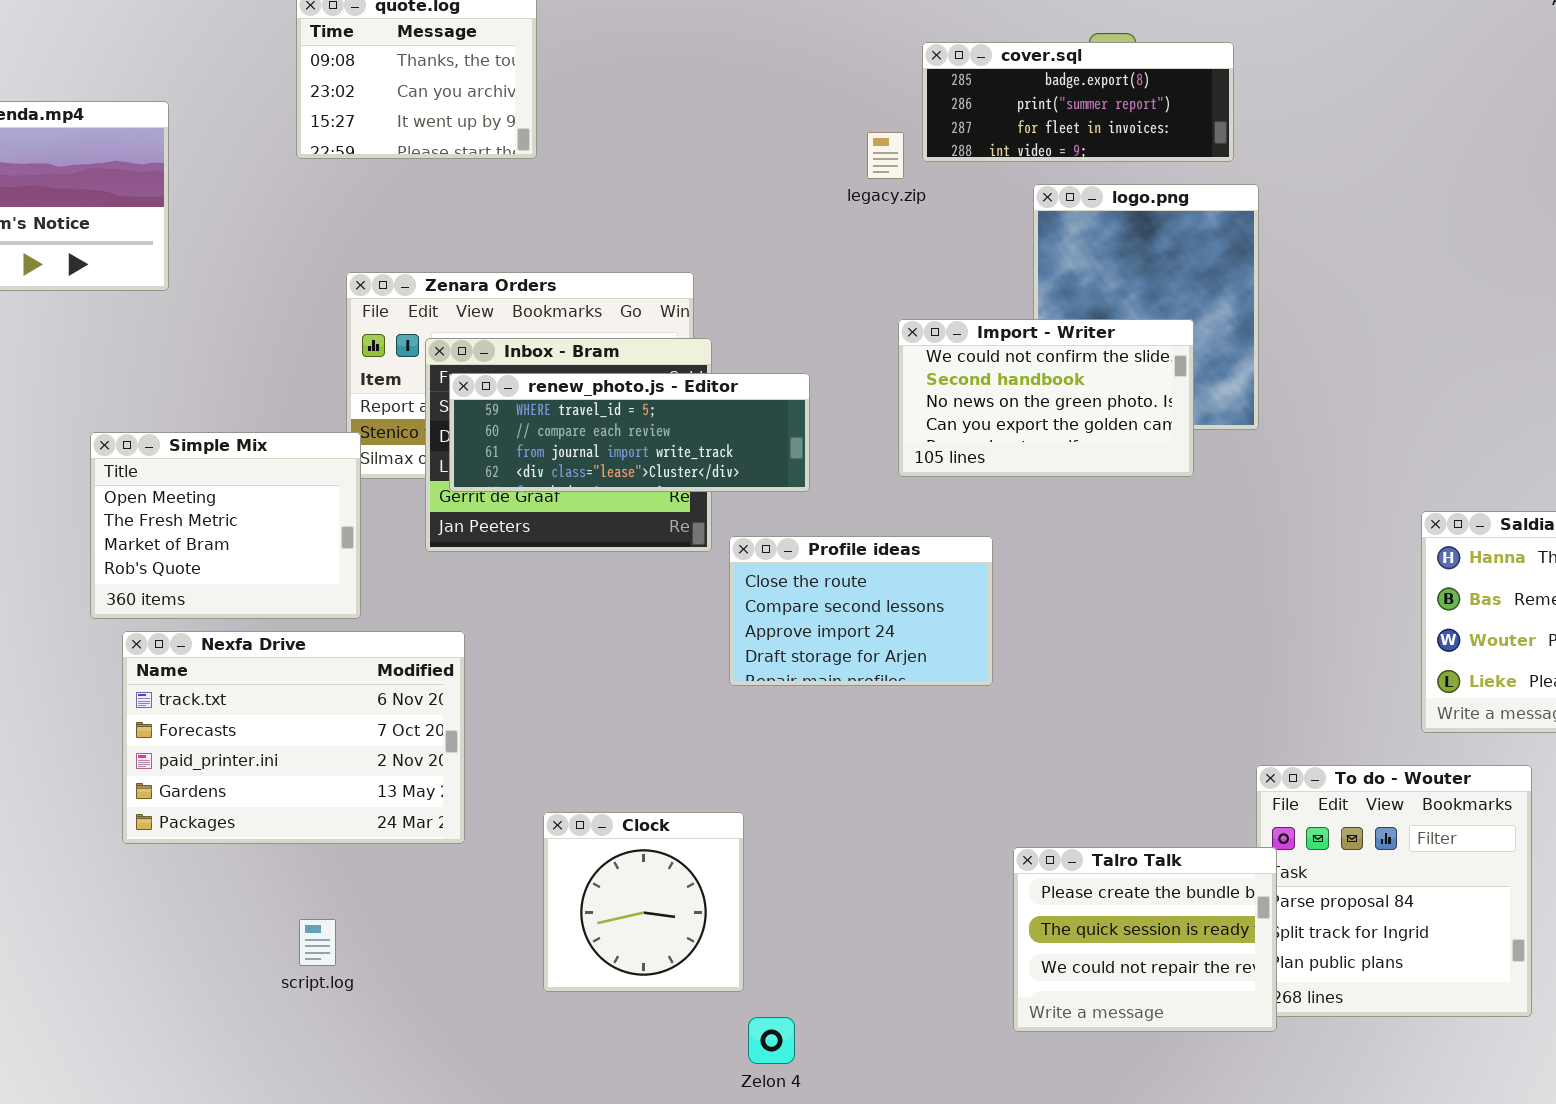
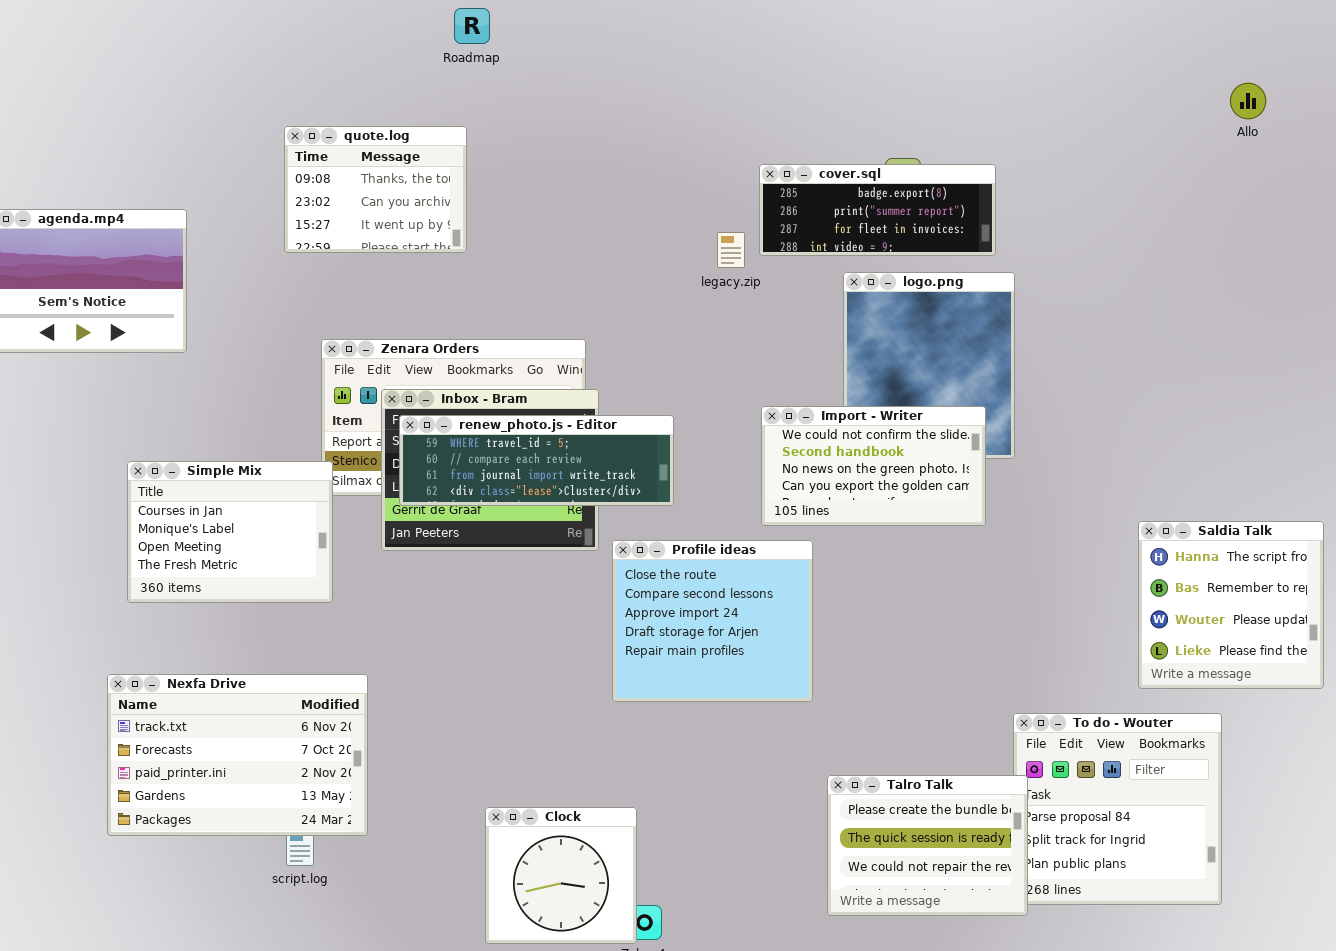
Import - Writer: [898,319,1194,477] -> [761,406,986,526], moved
Simple Mix: [90,432,361,619] -> [127,461,333,603], scrolled up 2 rows
Profile ideas: [729,536,993,686] -> [612,540,813,702], resized
Nexfa Drive: [122,631,465,844] -> [107,674,368,836], moved
Clock: [543,812,744,992] -> [485,807,637,944], moved

